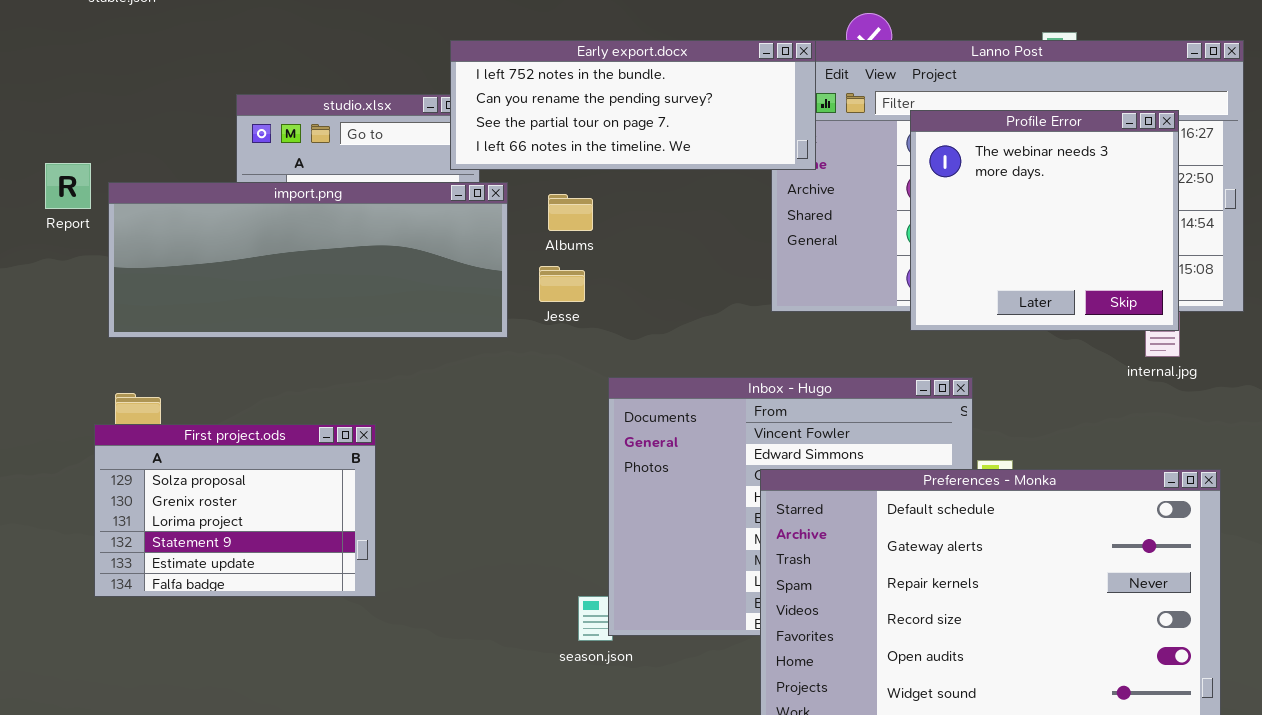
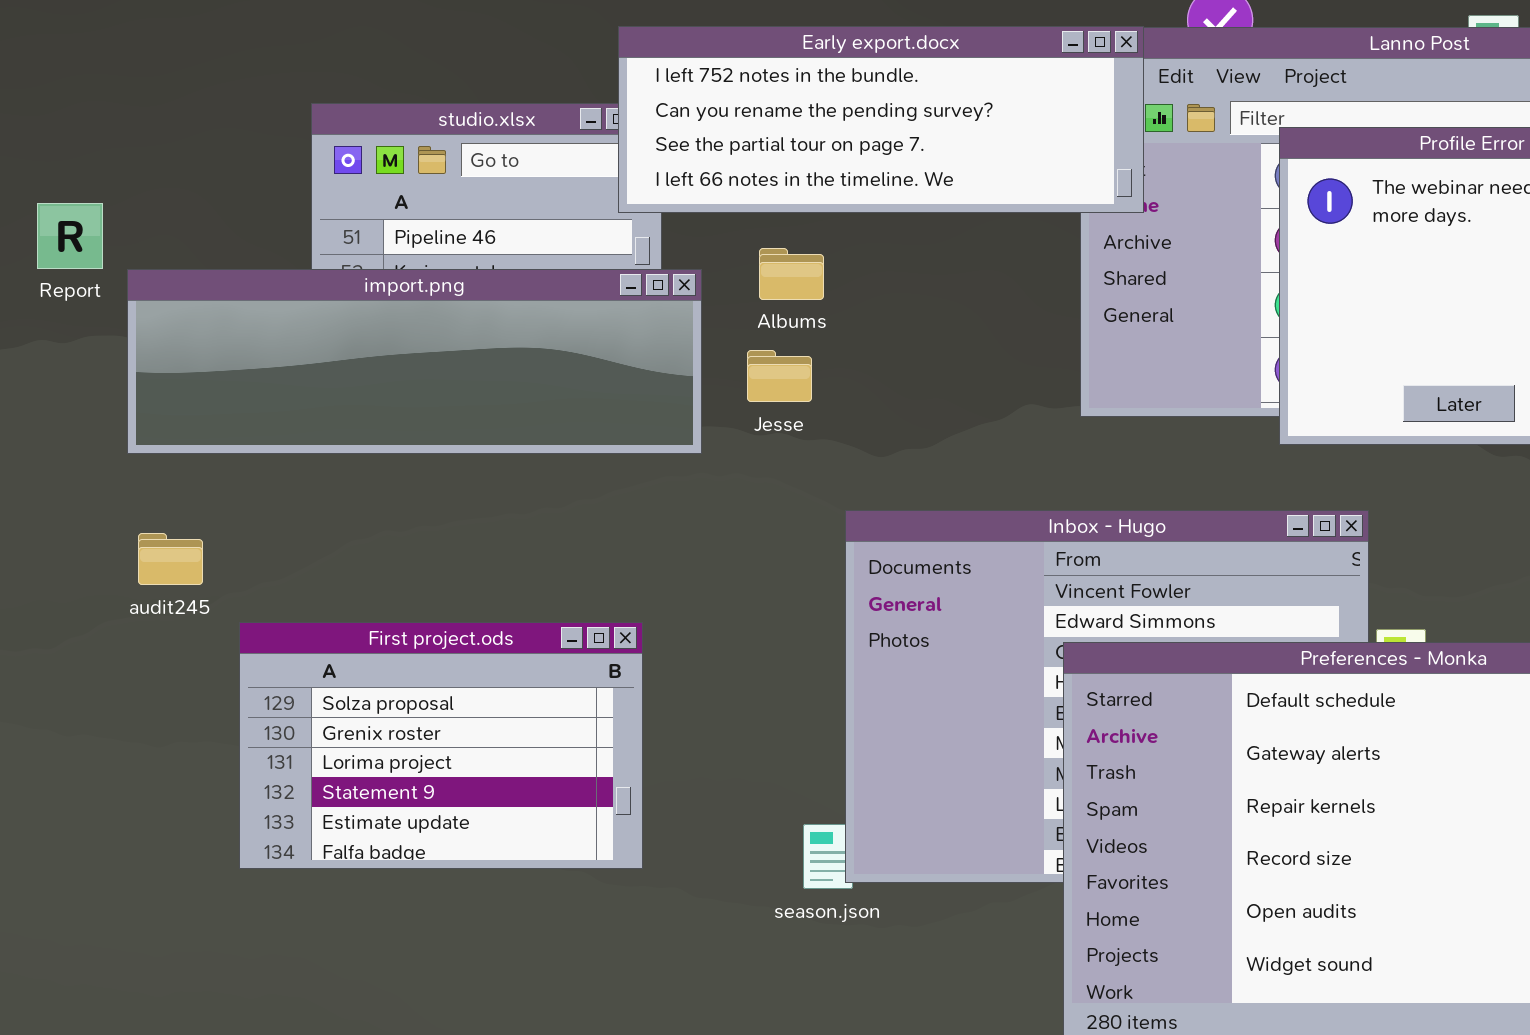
import.png: [108,182,508,338] -> [127,269,702,454], resized
First project.ods: [94,424,376,597] -> [239,622,643,869], moved

